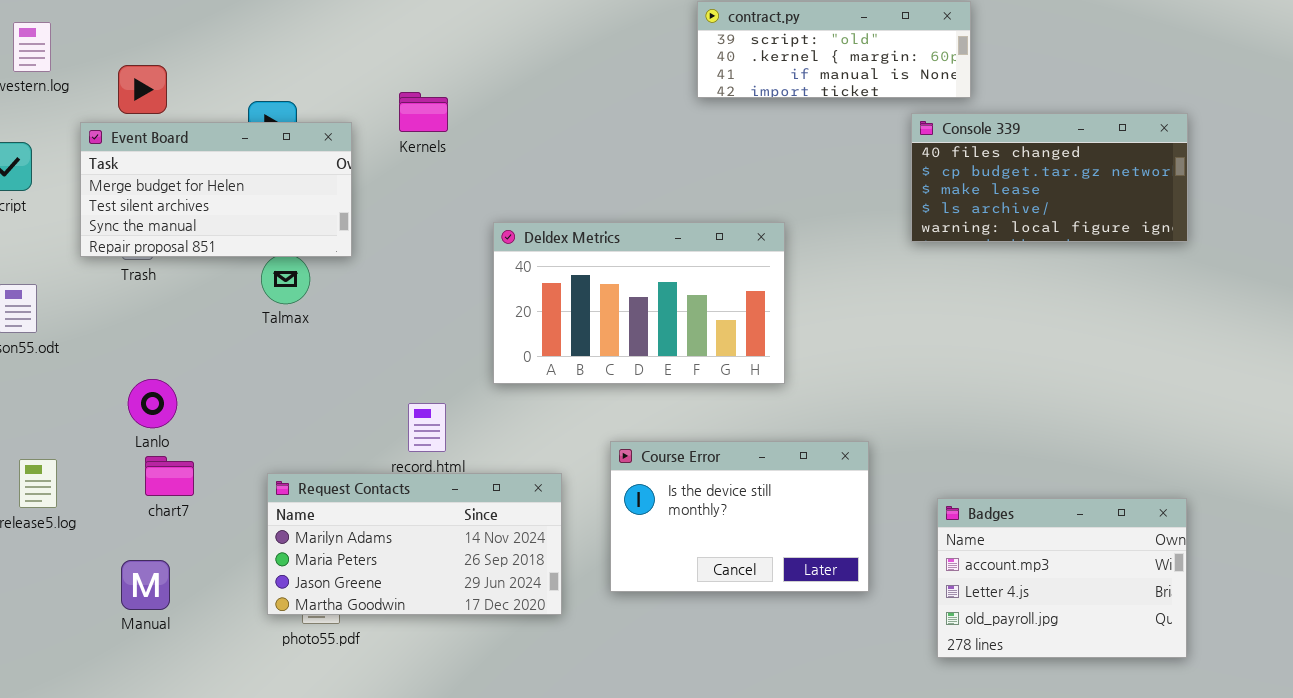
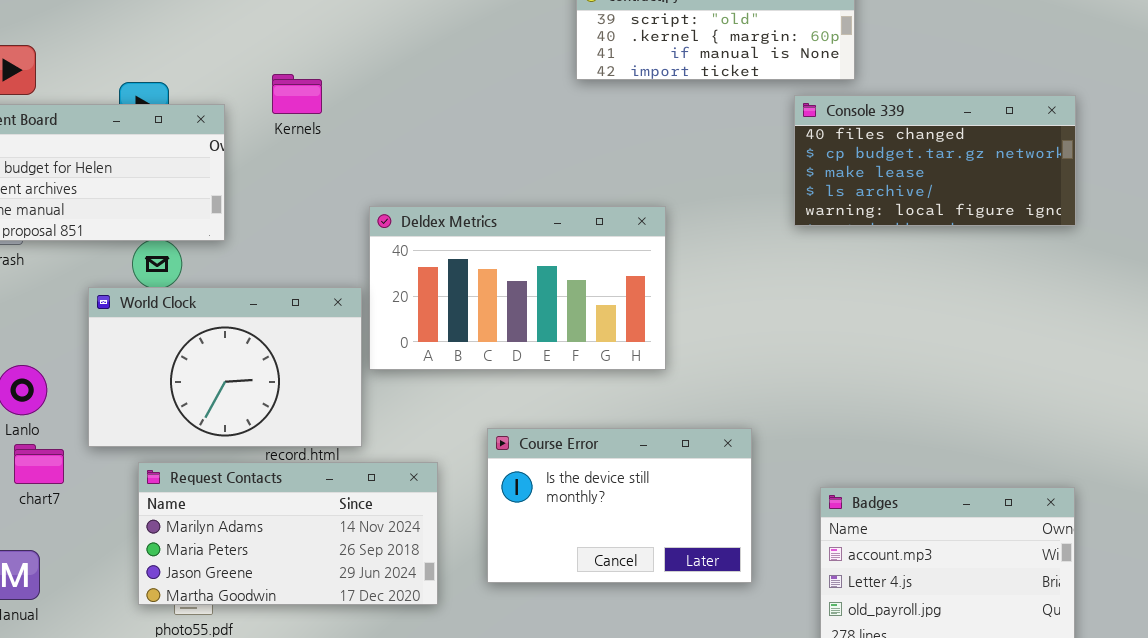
World Clock: none -> [88,287,362,447], opened

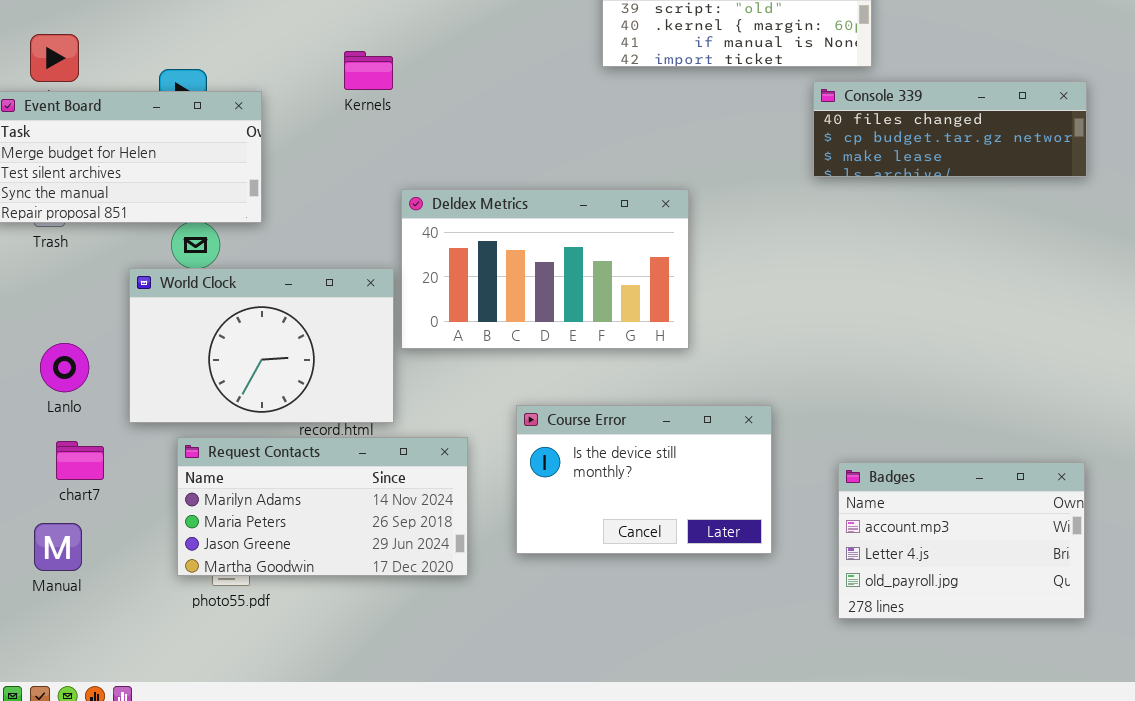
Kernels: [272,74,322,114] -> [344,51,393,90], moved
Console 339: [794,95,1076,226] -> [813,81,1087,177], resized
chart7: [14,444,64,484] -> [56,441,104,480], moved

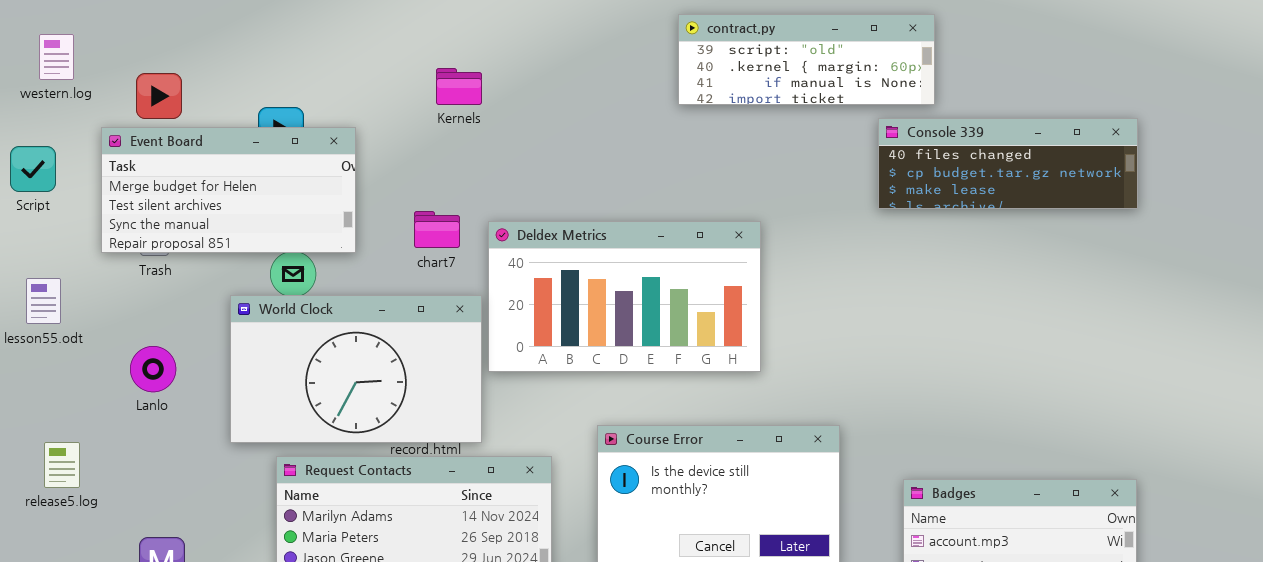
Kernels: [344,51,393,90] -> [436,68,482,105], moved
Lanlo: [40,343,89,392] -> [130,346,176,392], moved
chart7: [56,441,104,480] -> [414,211,460,248], moved

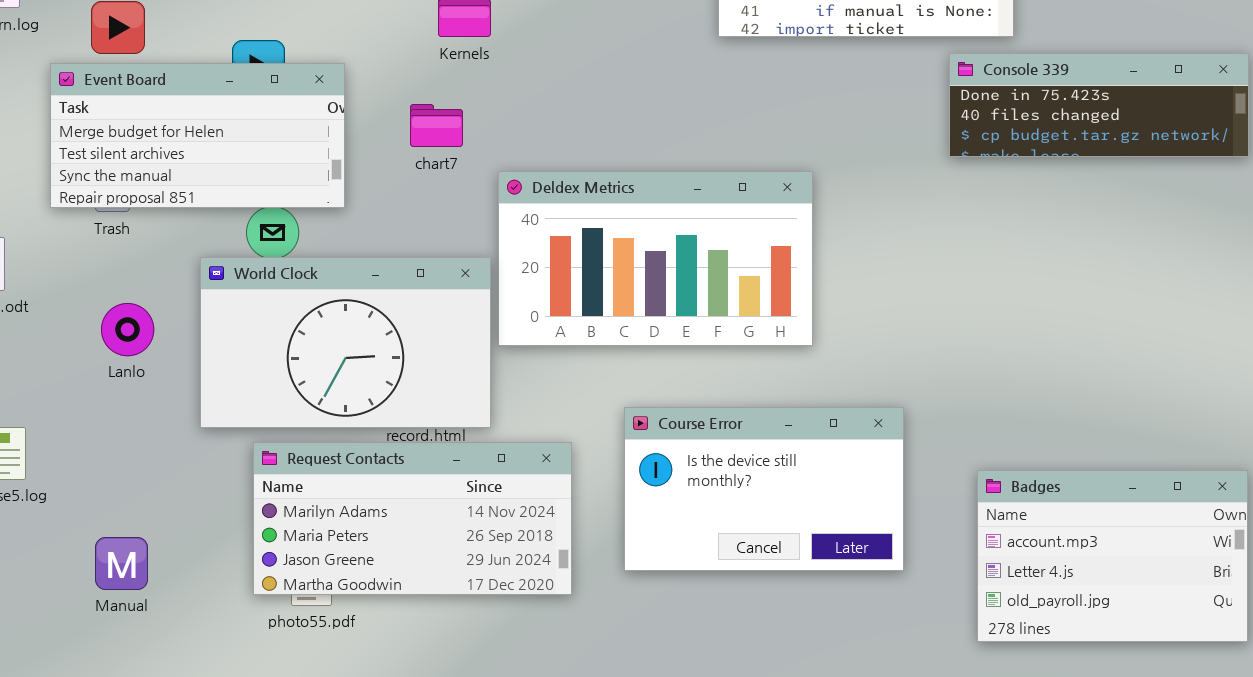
Console 339: [878,118,1138,209] -> [949,53,1249,157], scrolled up 1 row
chart7: [414,211,460,248] -> [410,104,463,147], moved
Lanlo: [130,346,176,392] -> [101,303,154,356], moved

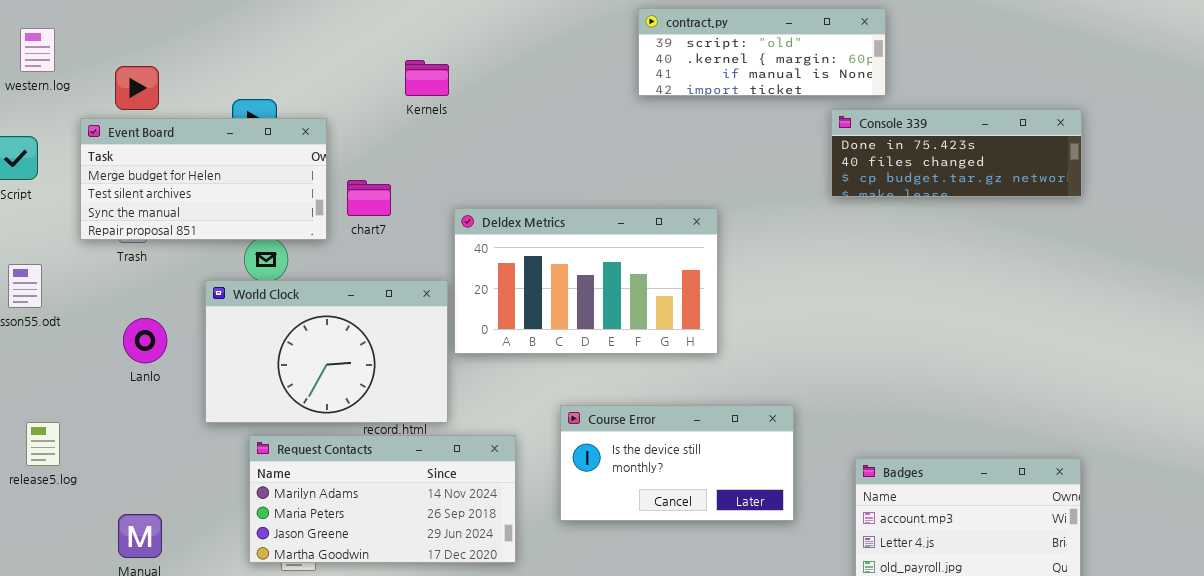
chart7: [410,104,463,147] -> [347,180,391,216], moved
Course Error: [624,407,904,571] -> [560,405,794,521], resized

